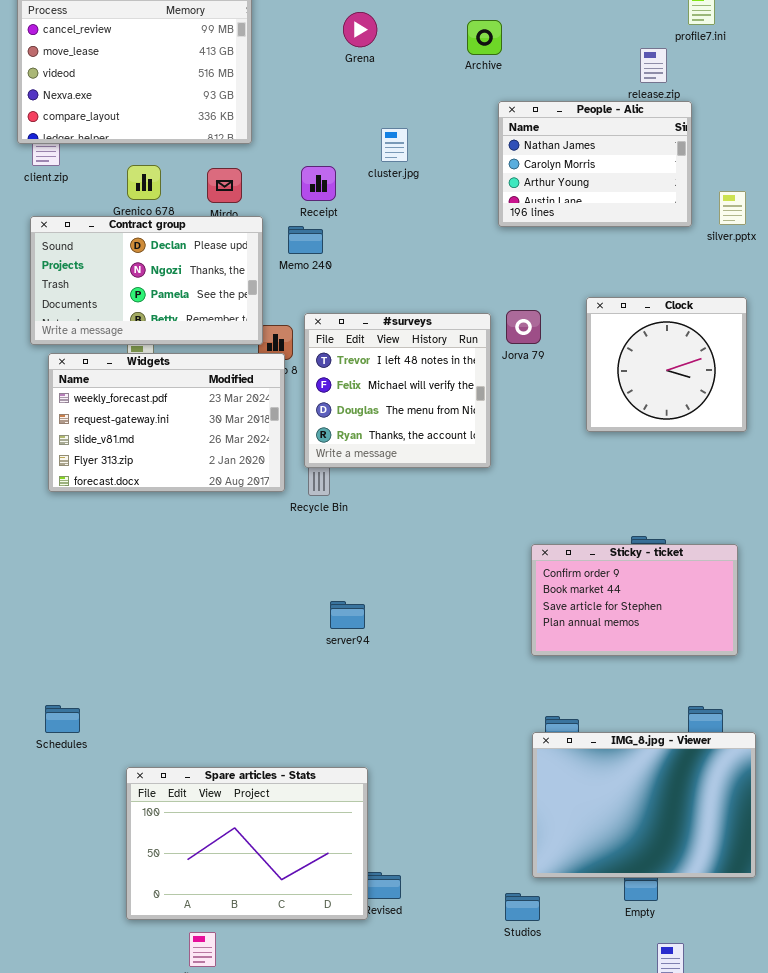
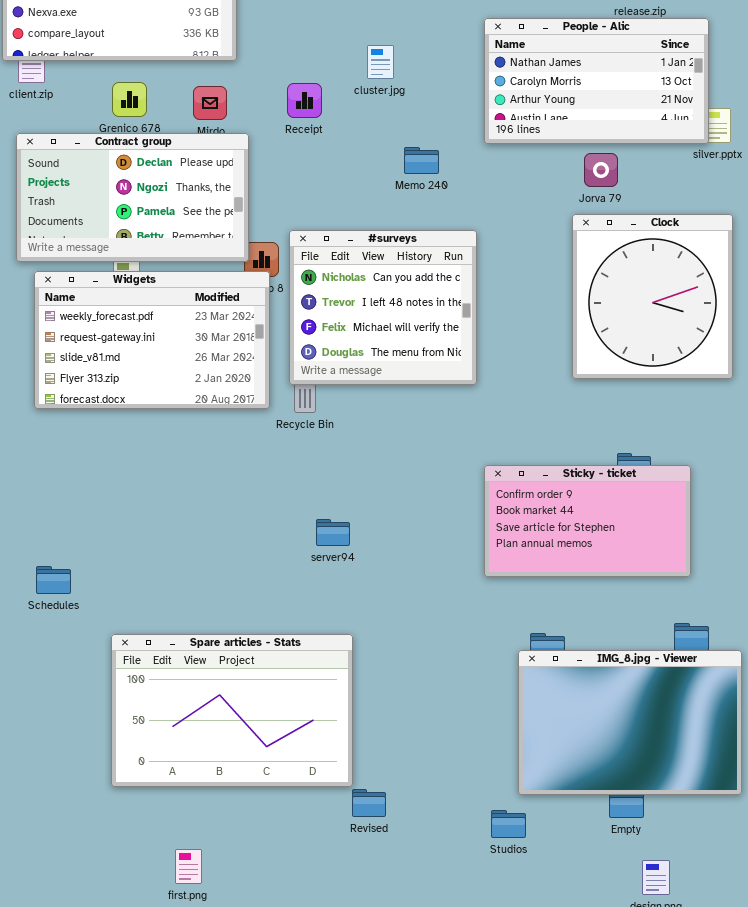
People - Alic: [498,101,692,227] -> [484,18,709,144], resized
Memo 240: [288,226,323,254] -> [404,147,439,174], moved
Clock: [586,297,747,432] -> [572,214,733,379], resized
Jorva 79: [506,310,541,344] -> [584,153,618,187], moved
#surveys: [304,313,491,468] -> [289,230,477,385], scrolled up 1 row
Sticky - ticket: [531,544,738,656] -> [484,465,691,577], moved
Schedules: [45,705,80,733] -> [36,566,71,594], moved
Spare articles - Stats: [126,767,368,920] -> [111,634,353,787], moved

